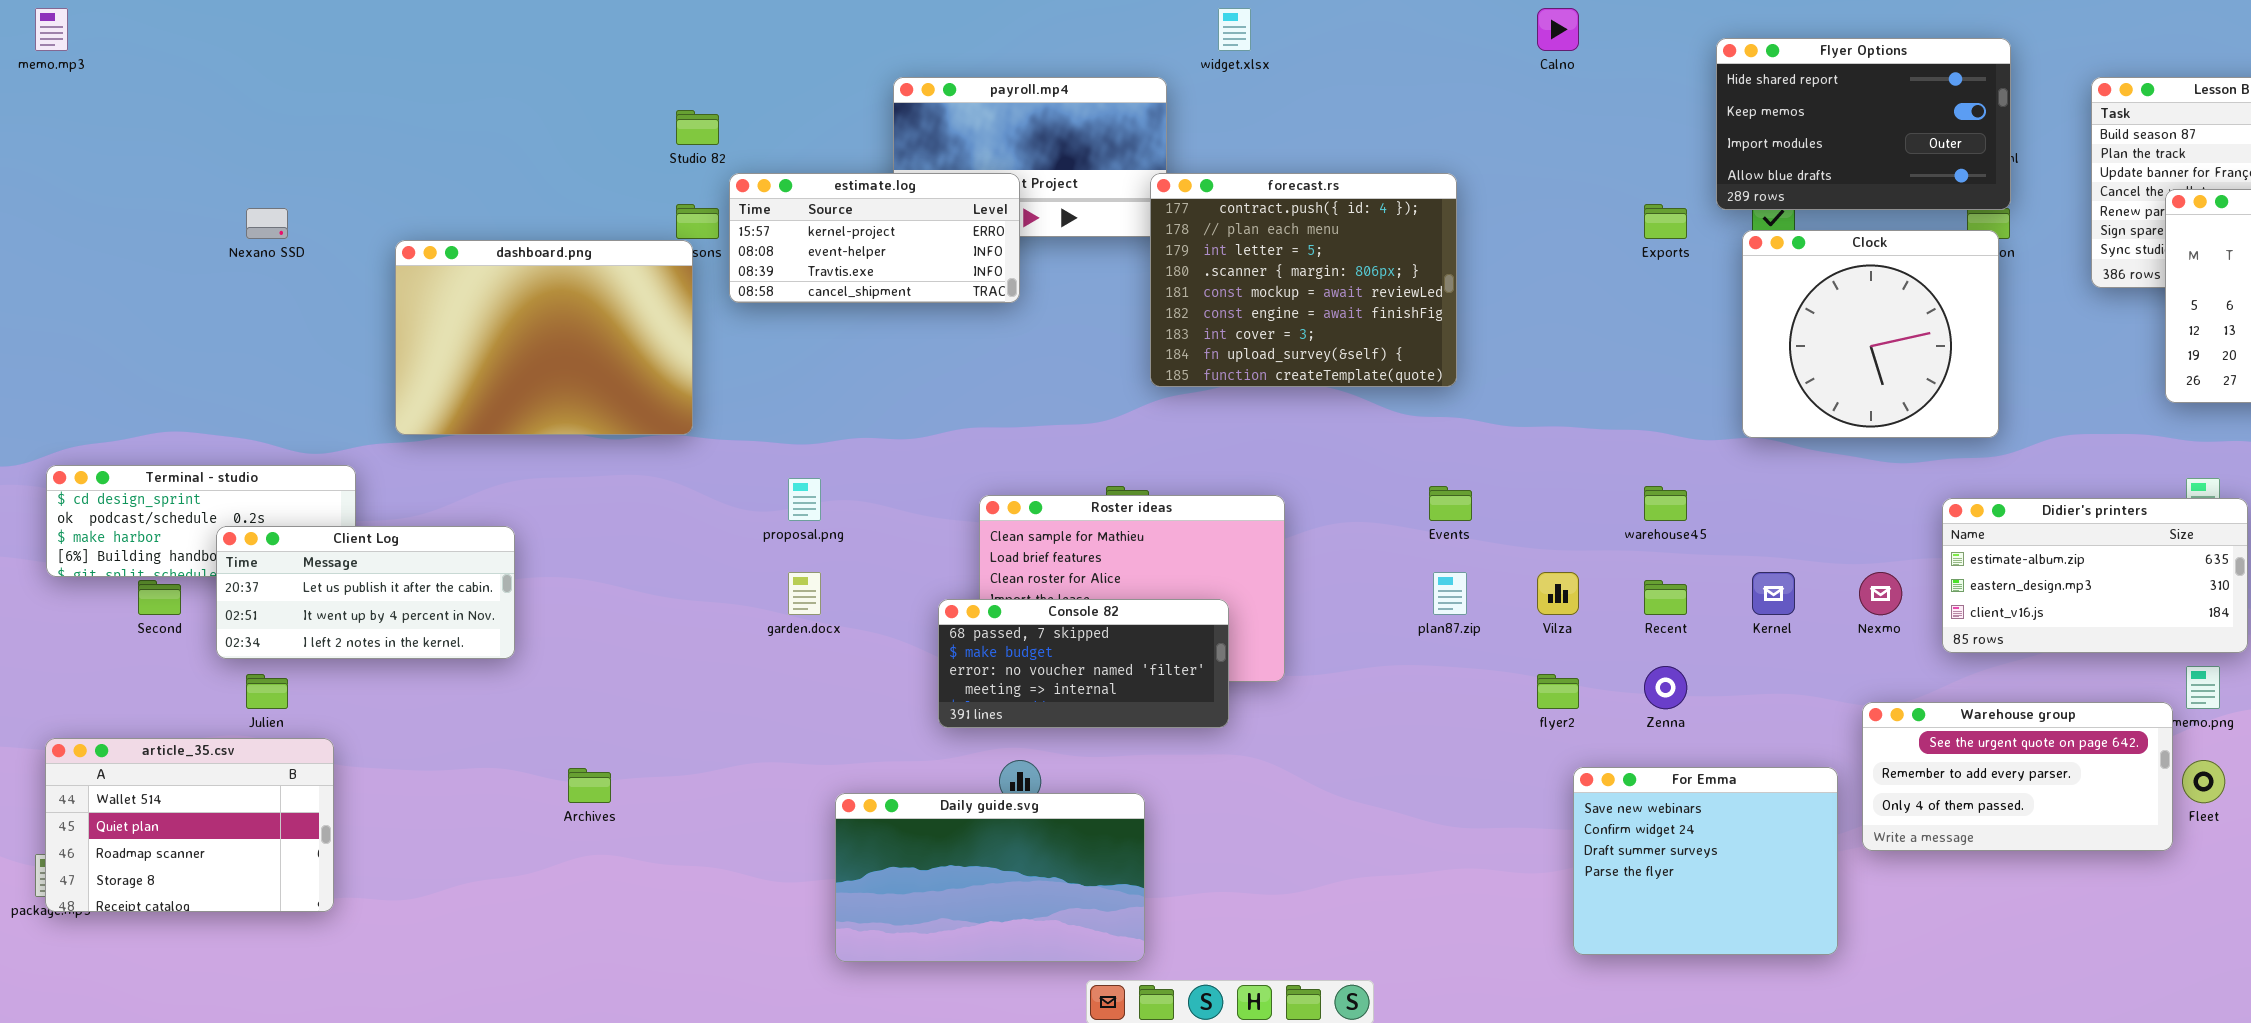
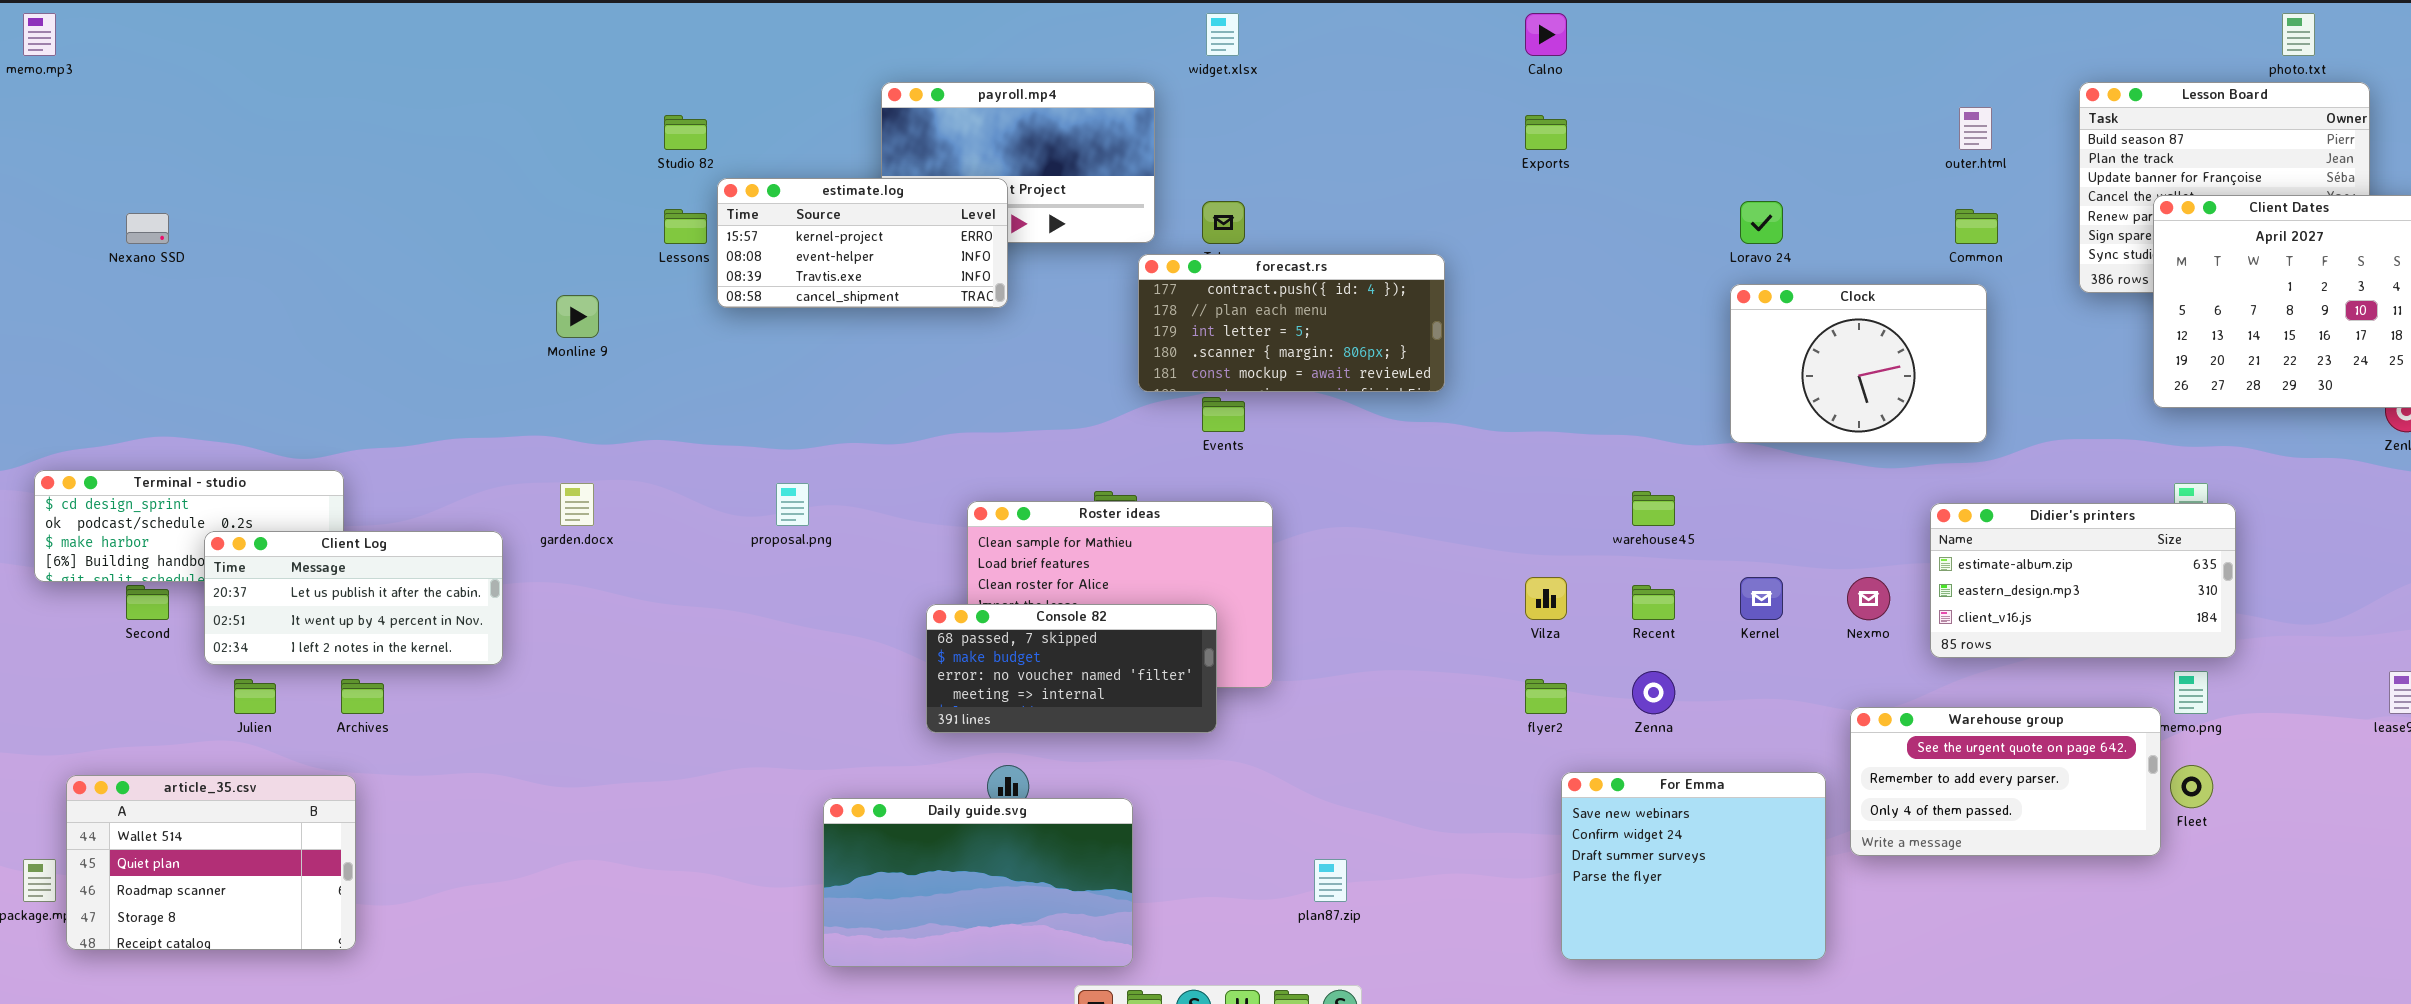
Flyer Options: [1716,38,2011,210] -> none, closed
forecast.rs: [1150,173,1457,387] -> [1138,254,1445,392], resized
Exports: [1644,204,1687,239] -> [1525,115,1567,150], moved
Nexano SSD: [246,208,288,239] -> [126,213,169,244], moved
Clock: [1742,230,1999,438] -> [1730,284,1987,443], resized
dashboard.png: [395,240,693,435] -> none, closed
Events: [1429,486,1472,521] -> [1202,397,1245,432], moved
garden.docx: [788,572,821,615] -> [560,483,594,526], moved
plan87.zip: [1433,572,1467,615] -> [1314,859,1347,902], moved
article_35.csv: [45,738,334,912] -> [66,775,356,950], moved
Archives: [568,768,611,803] -> [341,679,384,714], moved

